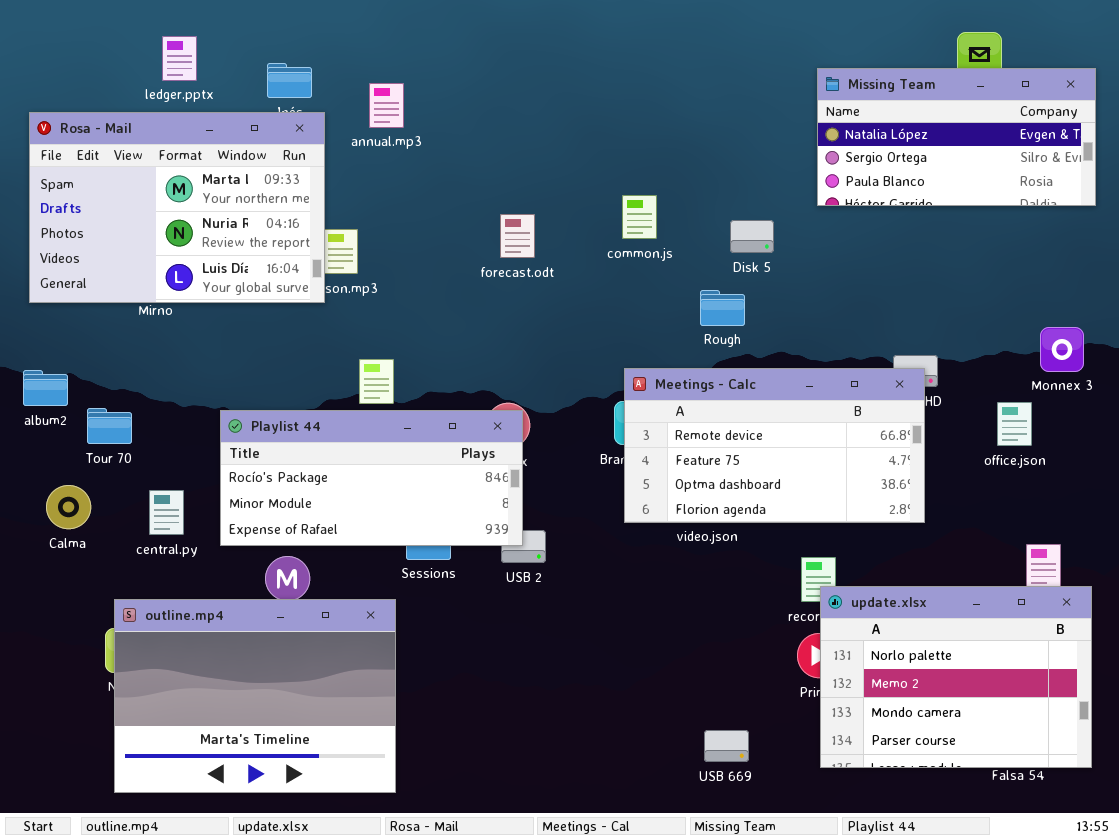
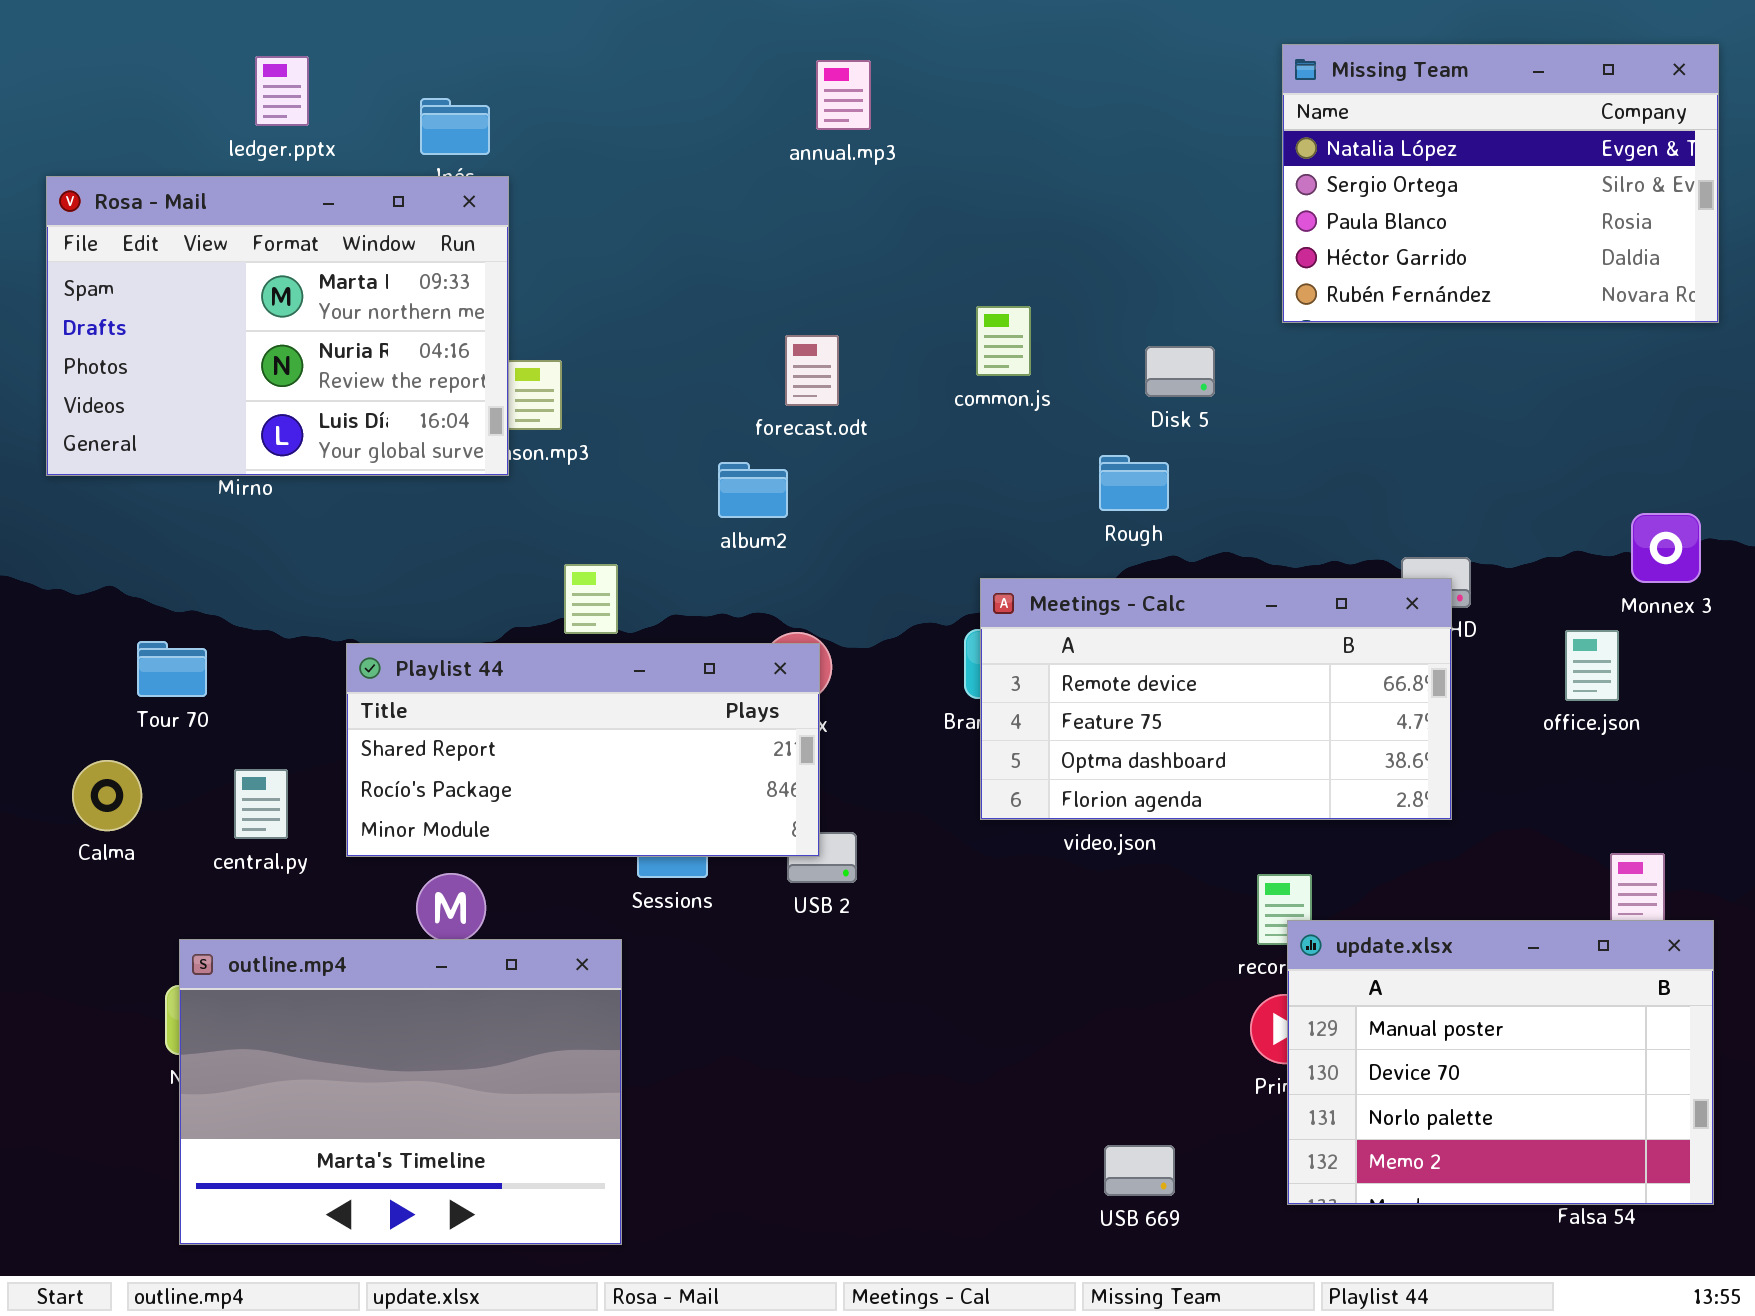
Missing Team: [817,68,1096,206] -> [1282,44,1719,323], resized
annual.mp3: [369,83,404,128] -> [816,60,871,130], moved
album2: [23,370,68,406] -> [718,462,788,518], moved
Playlist 44: [220,410,523,546] -> [346,643,820,857], scrolled up 1 row
update.xlsx: [820,586,1092,768] -> [1287,920,1714,1205], scrolled up 2 rows

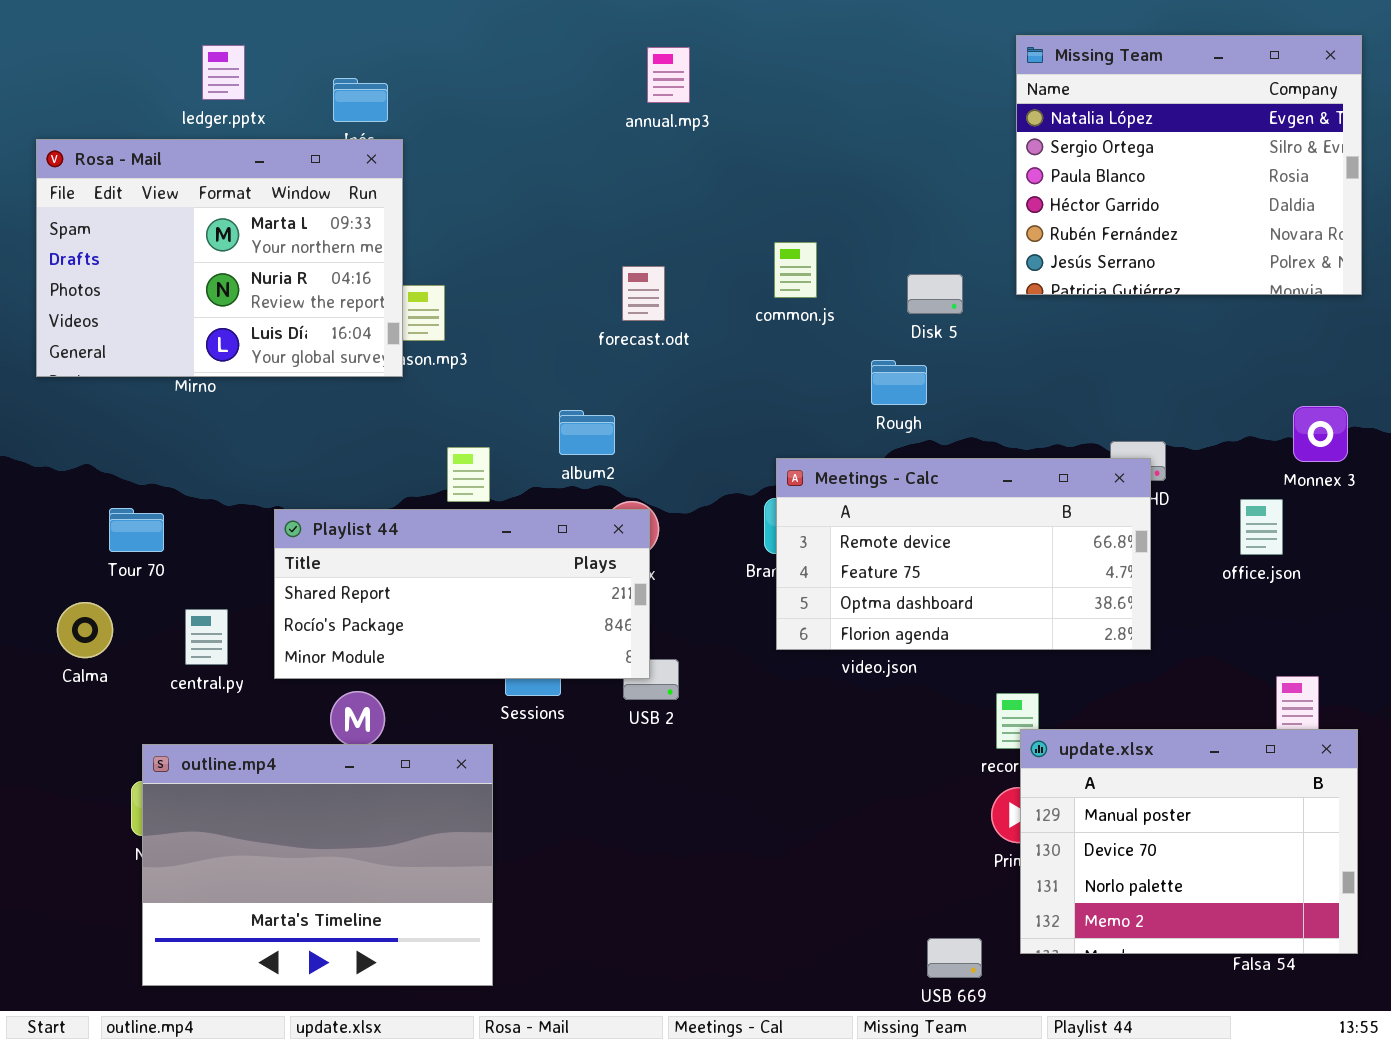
Missing Team: [1282,44,1719,323] -> [1016,35,1362,295], resized
album2: [718,462,788,518] -> [559,410,615,455], moved
USB 669: [1104,1145,1175,1196] -> [927,938,982,978], moved

